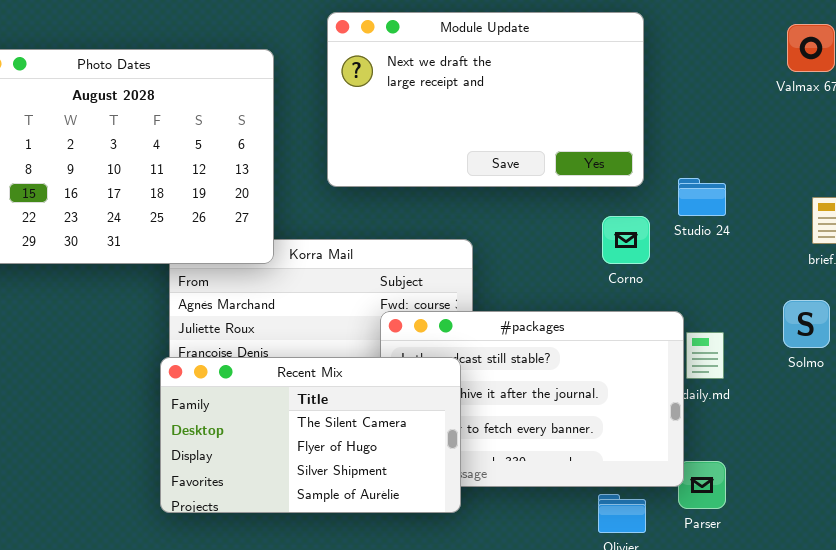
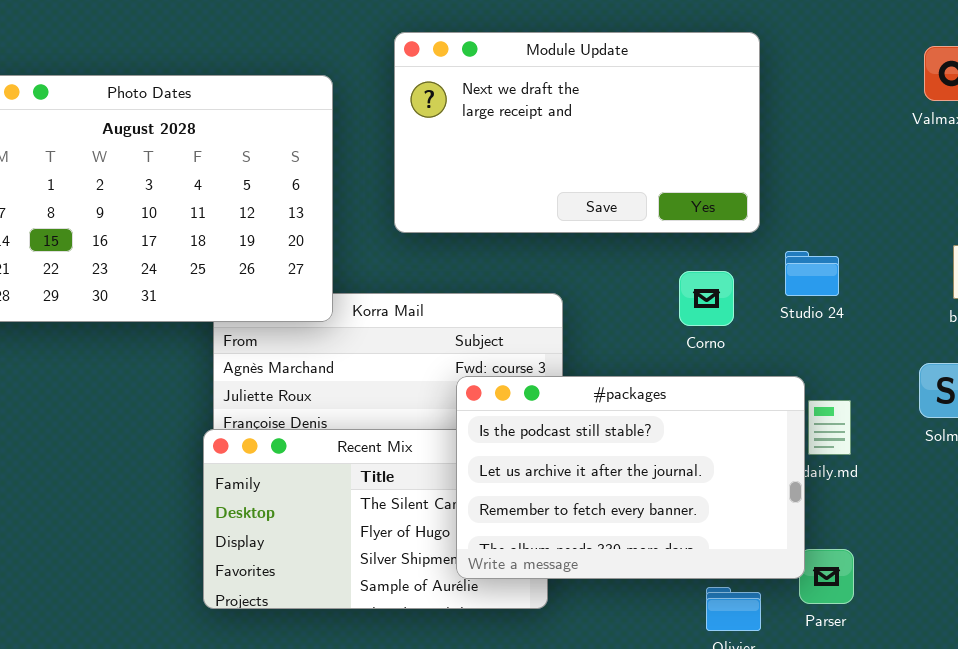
Studio 24: [678,178,726,216] -> [785,251,839,296], moved
Corno: [602,216,650,264] -> [679,271,734,326], moved
#packages: [380,311,684,487] -> [456,376,805,579], raised

